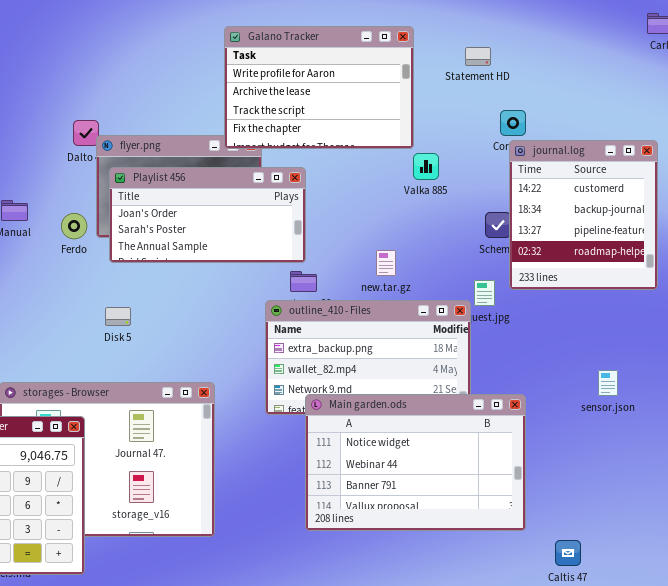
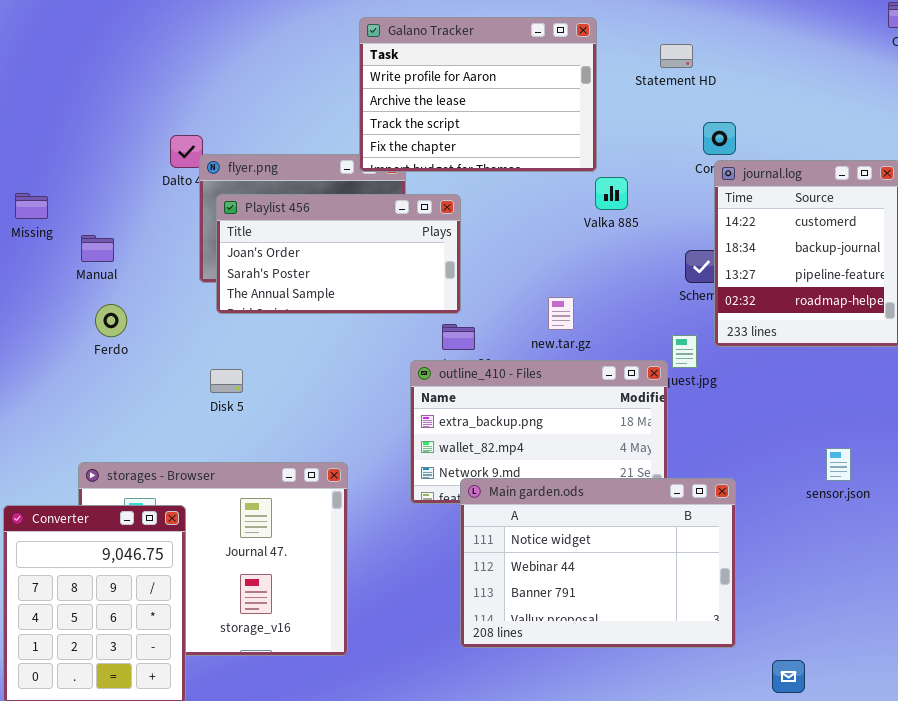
Ferdo: [61,213,87,239] -> [95,304,127,337], moved

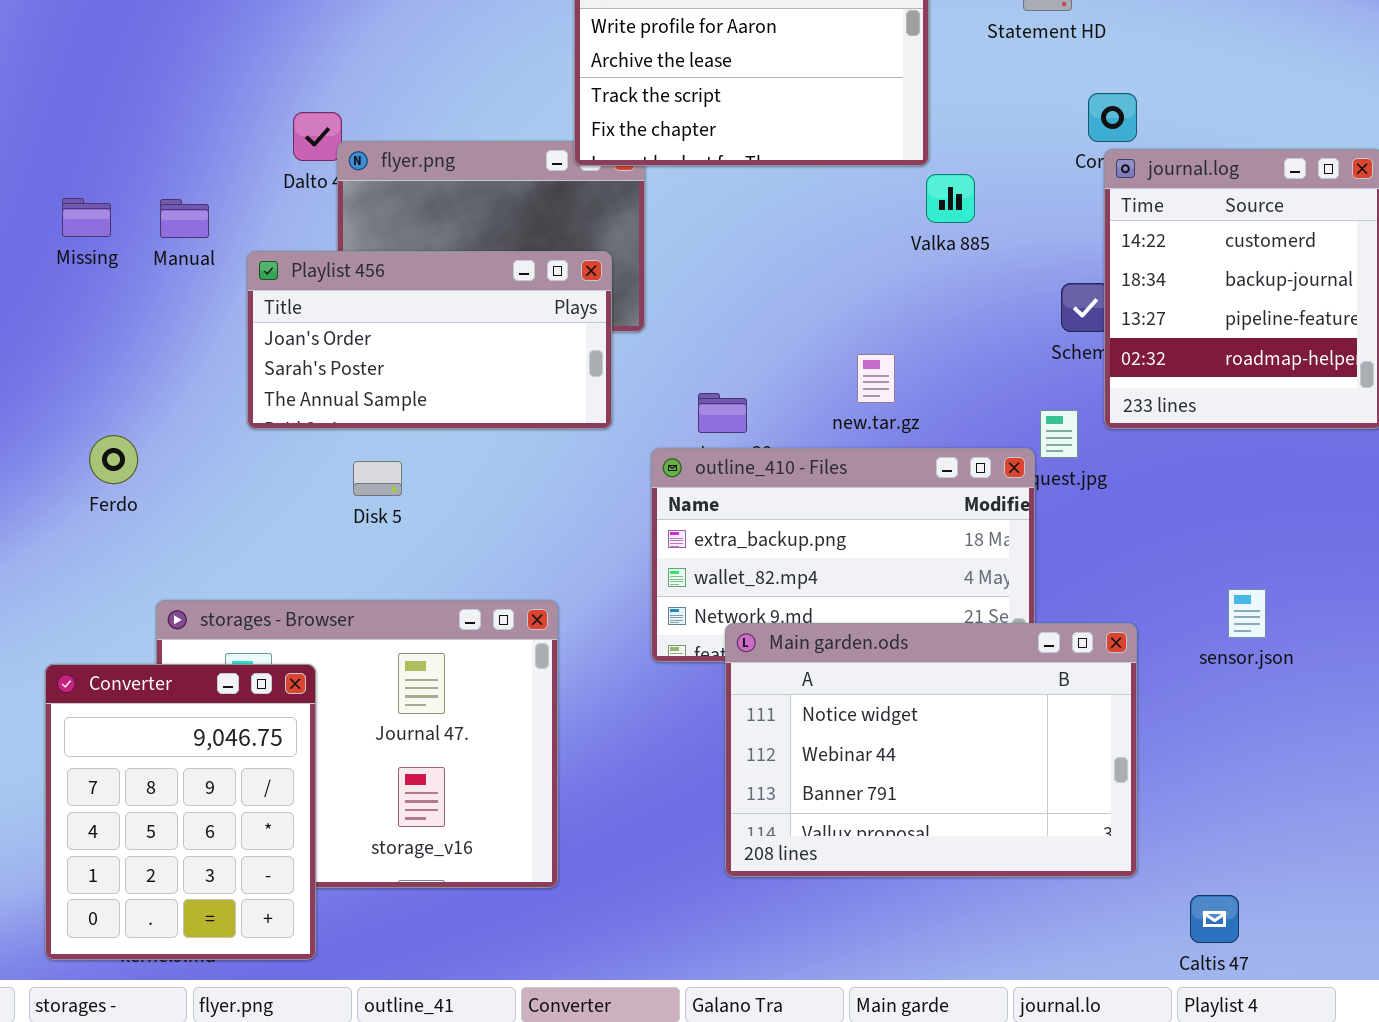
Playlist 456: [216,194,461,314] -> [247,251,612,429], moved
Manual: [81,235,114,262] -> [160,199,209,238], moved
Ferdo: [95,304,127,337] -> [89,435,138,484], moved
sensor.json: [826,448,851,481] -> [1228,589,1266,638], moved

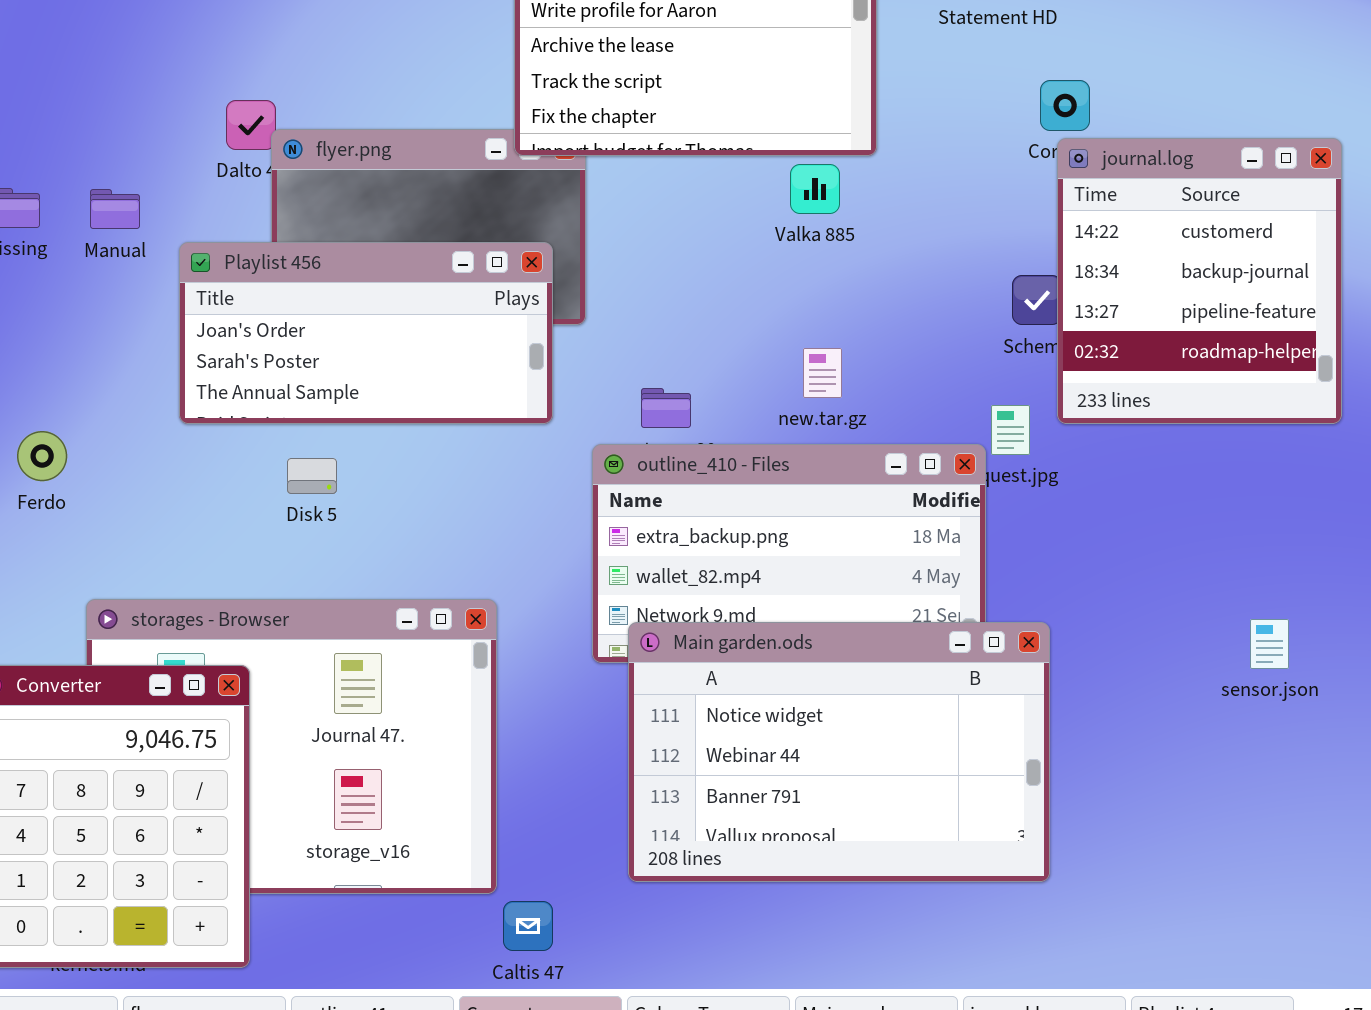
Valka 885: [926,174,975,223] -> [790,164,840,214], moved
sensor.json: [1228,589,1266,638] -> [1250,619,1289,669], moved
Main garden.ods: [725,623,1137,877] -> [628,622,1050,882], moved
Caltis 47: [1190,895,1239,943] -> [503,901,553,951], moved

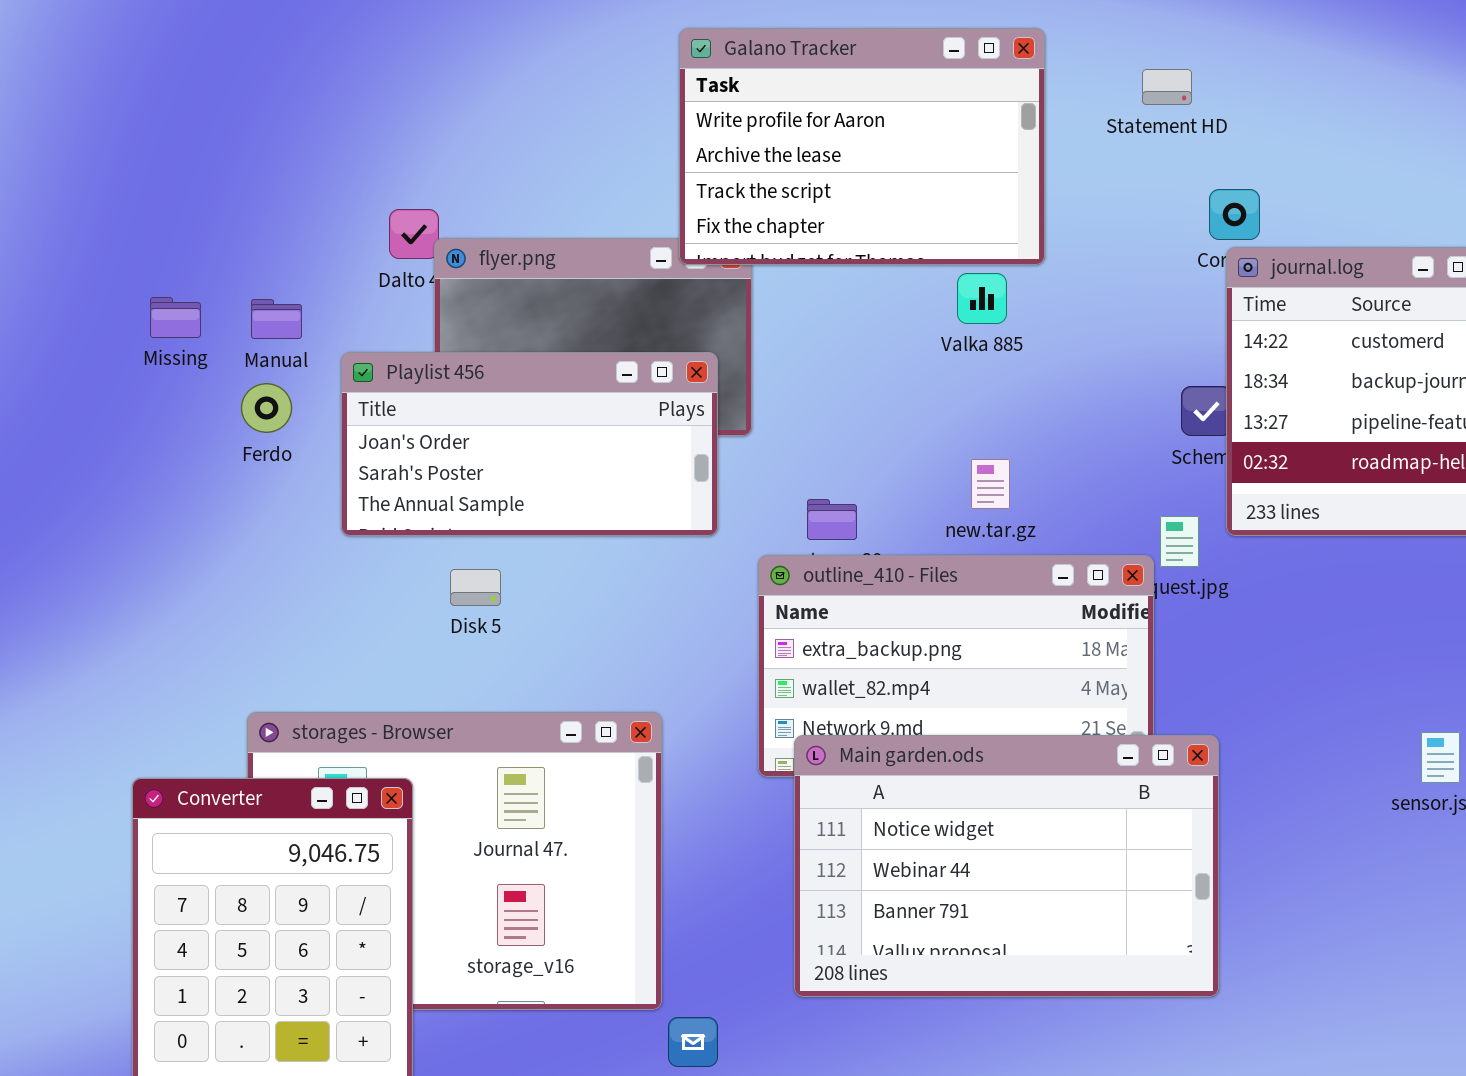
Ferdo: [17,431,67,481] -> [241,383,292,433], moved

